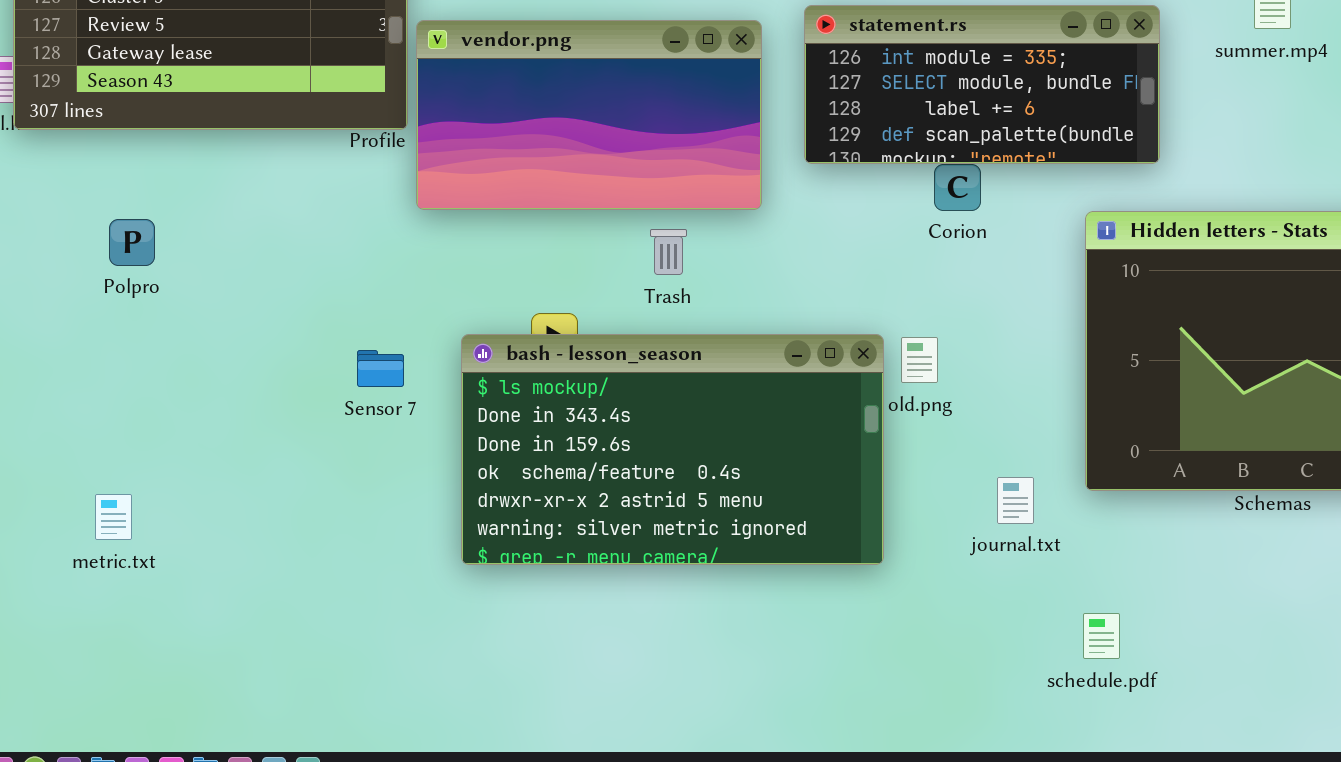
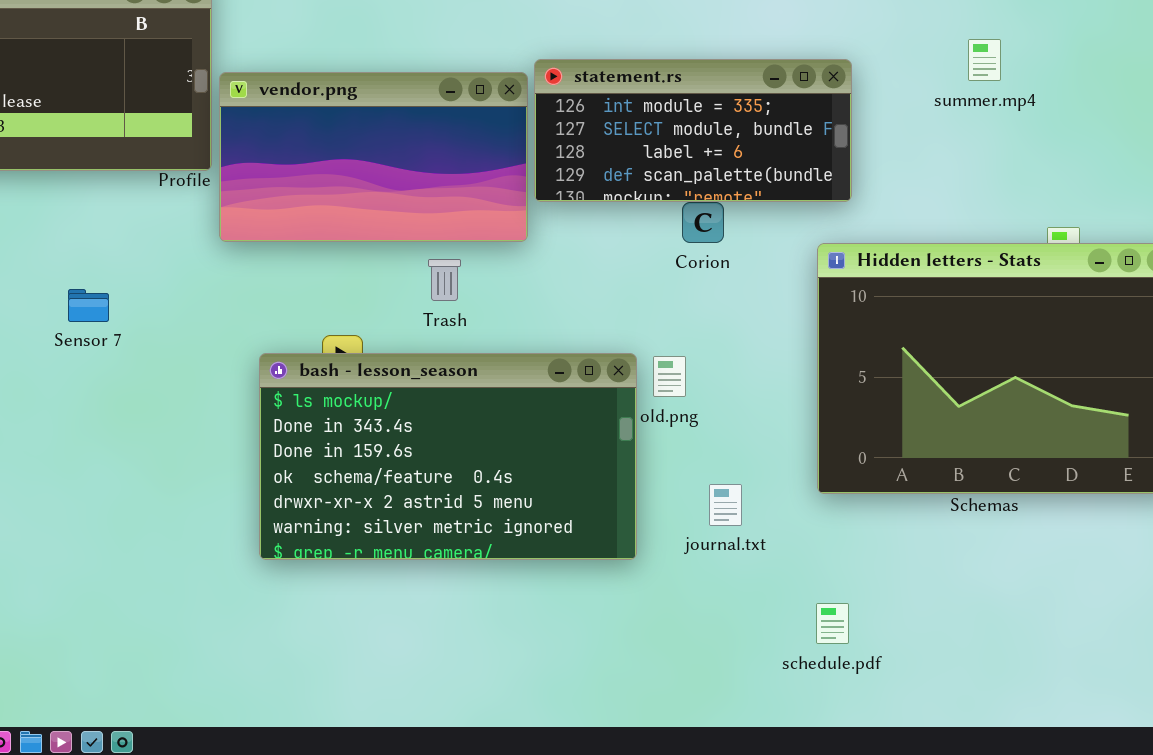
statement.rs: [804,5,1160,164] -> [534,59,852,202], moved
Sensor 7: [357,350,404,387] -> [68,289,109,322], moved
journal.txt: [997,477,1034,524] -> [709,484,742,526], moved

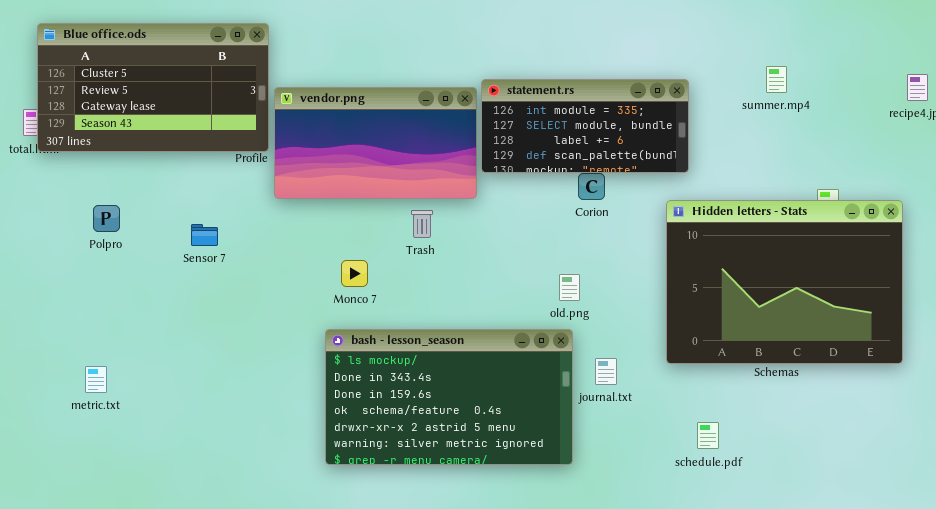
Sensor 7: [68,289,109,322] -> [191,224,218,246], moved
bash - lesson_season: [259,353,637,560] -> [325,329,573,465], moved
schedule.pdf: [816,603,849,644] -> [697,422,719,449], moved

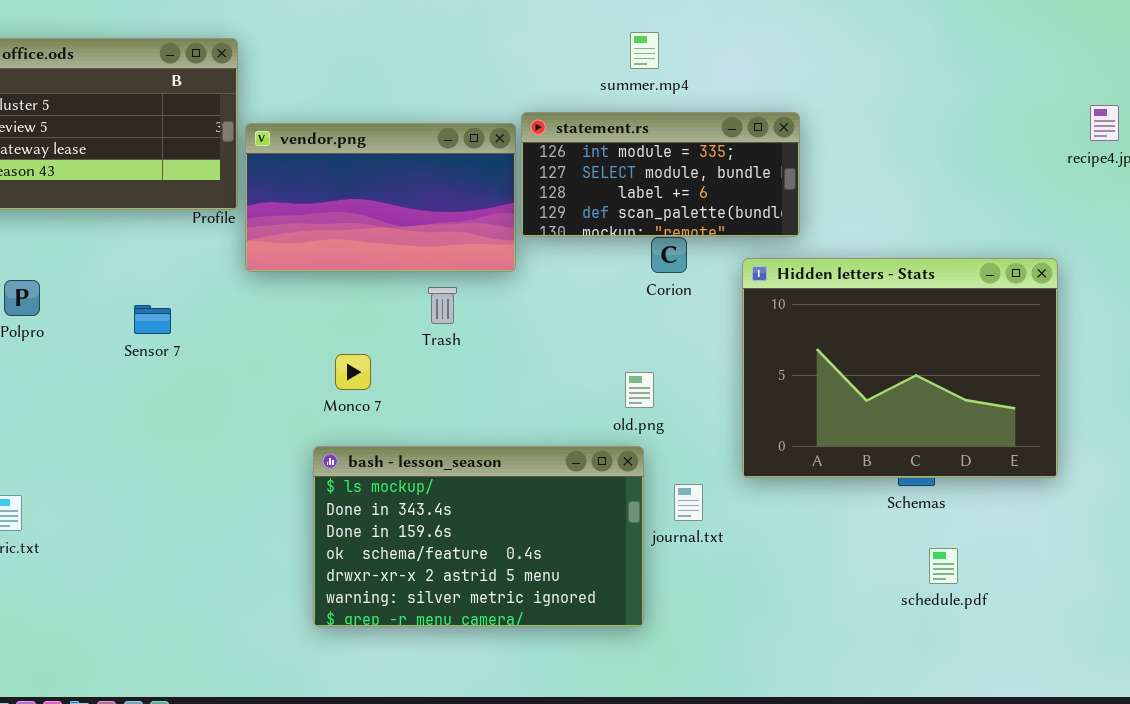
summer.mp4: [766,66,787,93] -> [630,32,659,69], moved
Hidden letters - Stats: [666,200,903,364] -> [742,258,1058,478], moved
schedule.pdf: [697,422,719,449] -> [929,548,958,584], moved

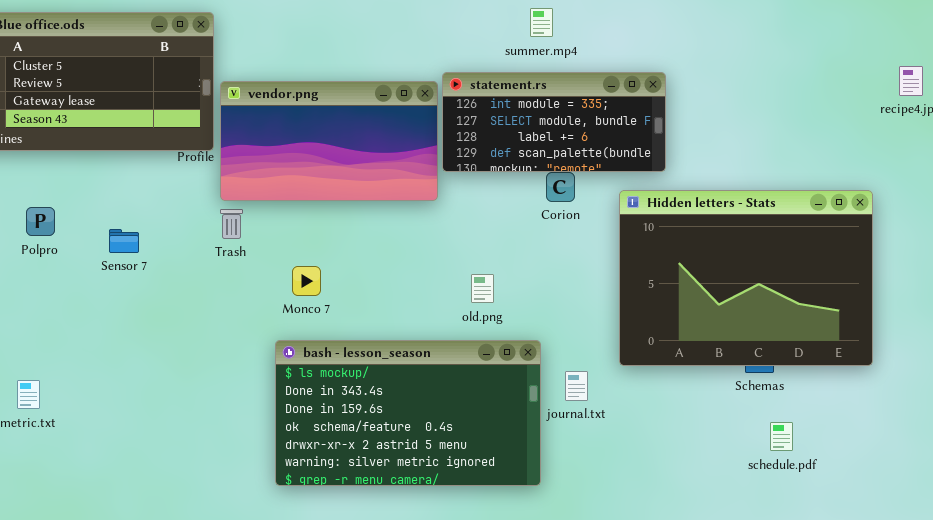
Trash: [428,287,457,324] -> [220,209,243,239], moved
Sensor 7: [134,305,171,334] -> [109,229,139,253], moved
old.png: [625,372,654,408] -> [471,274,494,303], moved

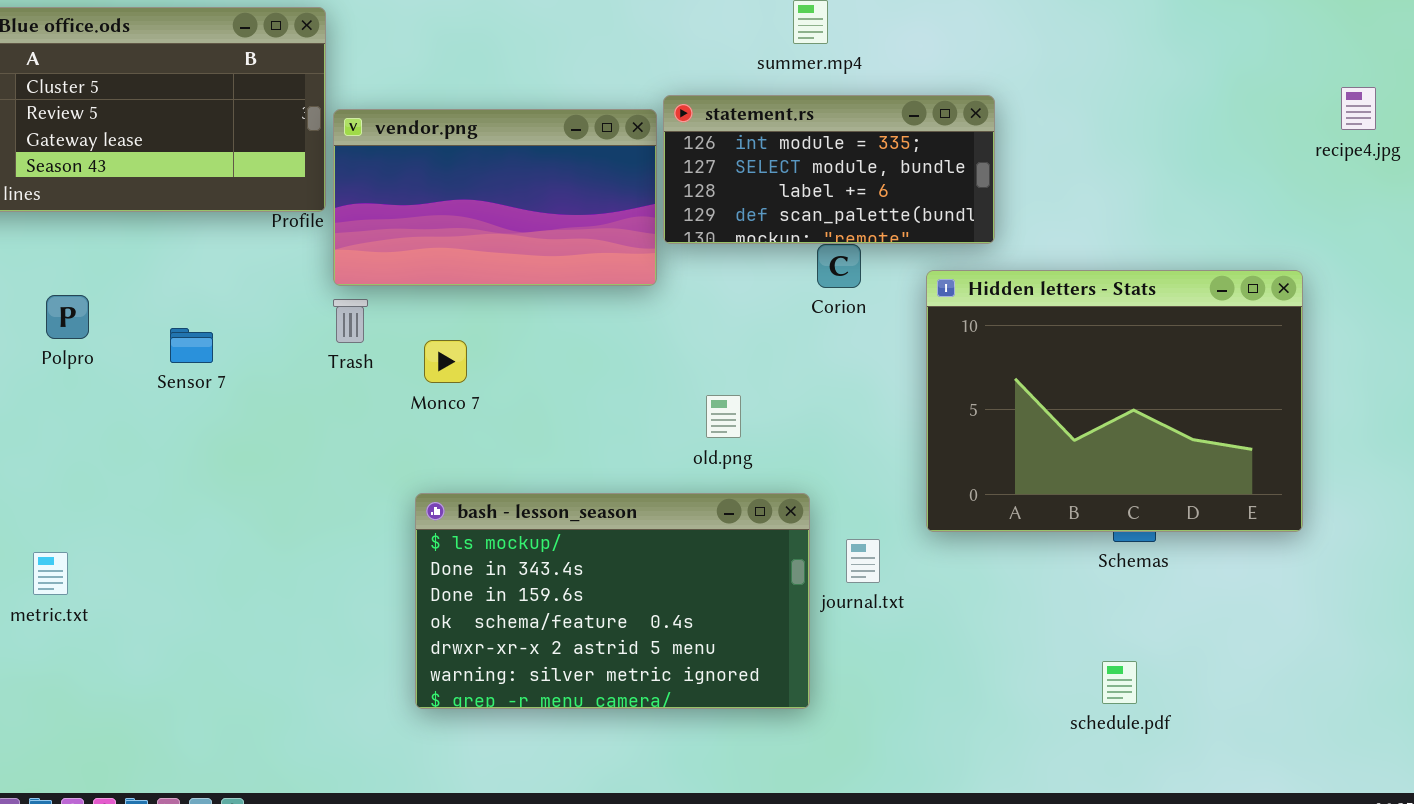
Monco 7: [292,266,321,296] -> [424,340,467,383], moved
schedule.pdf: [770,422,793,451] -> [1102,661,1137,704], moved

